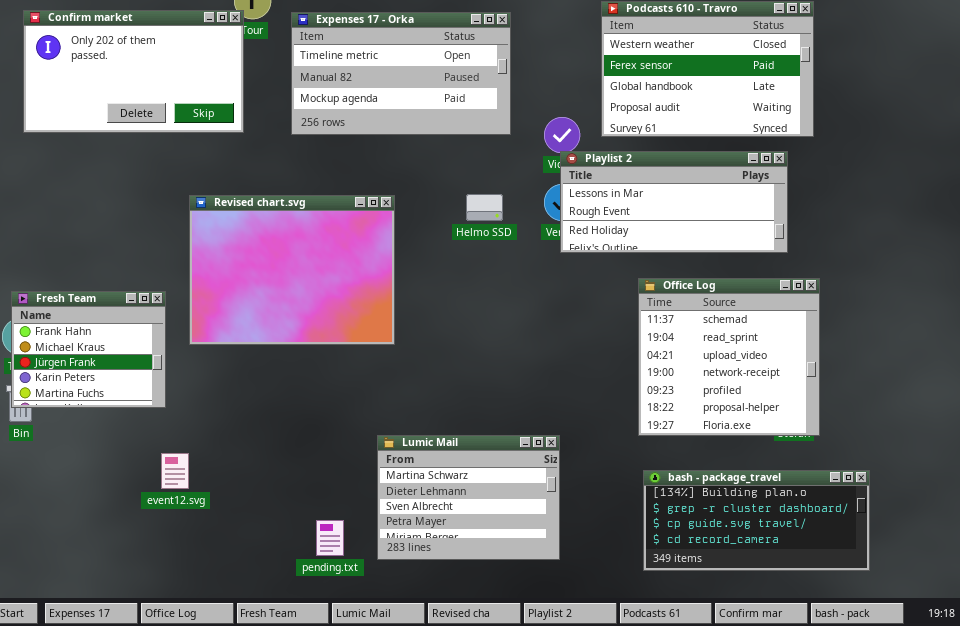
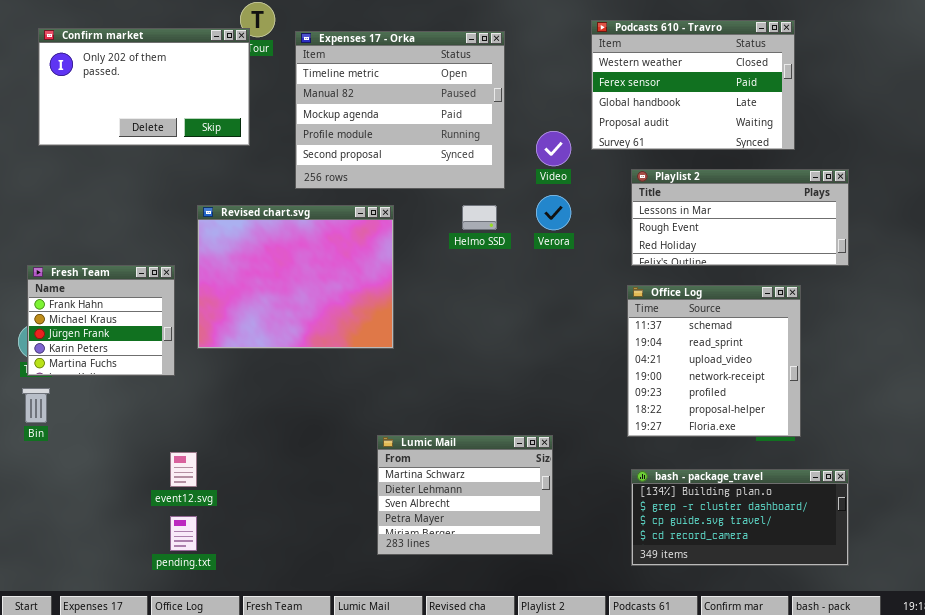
Expenses 17 - Orka: [291,12,511,135] -> [295,31,505,189], resized
Playlist 2: [560,151,788,253] -> [631,169,849,266], moved
Fresh Team: [11,291,166,408] -> [27,265,175,376], moved
pending.txt: [316,520,344,556] -> [170,516,197,551], moved

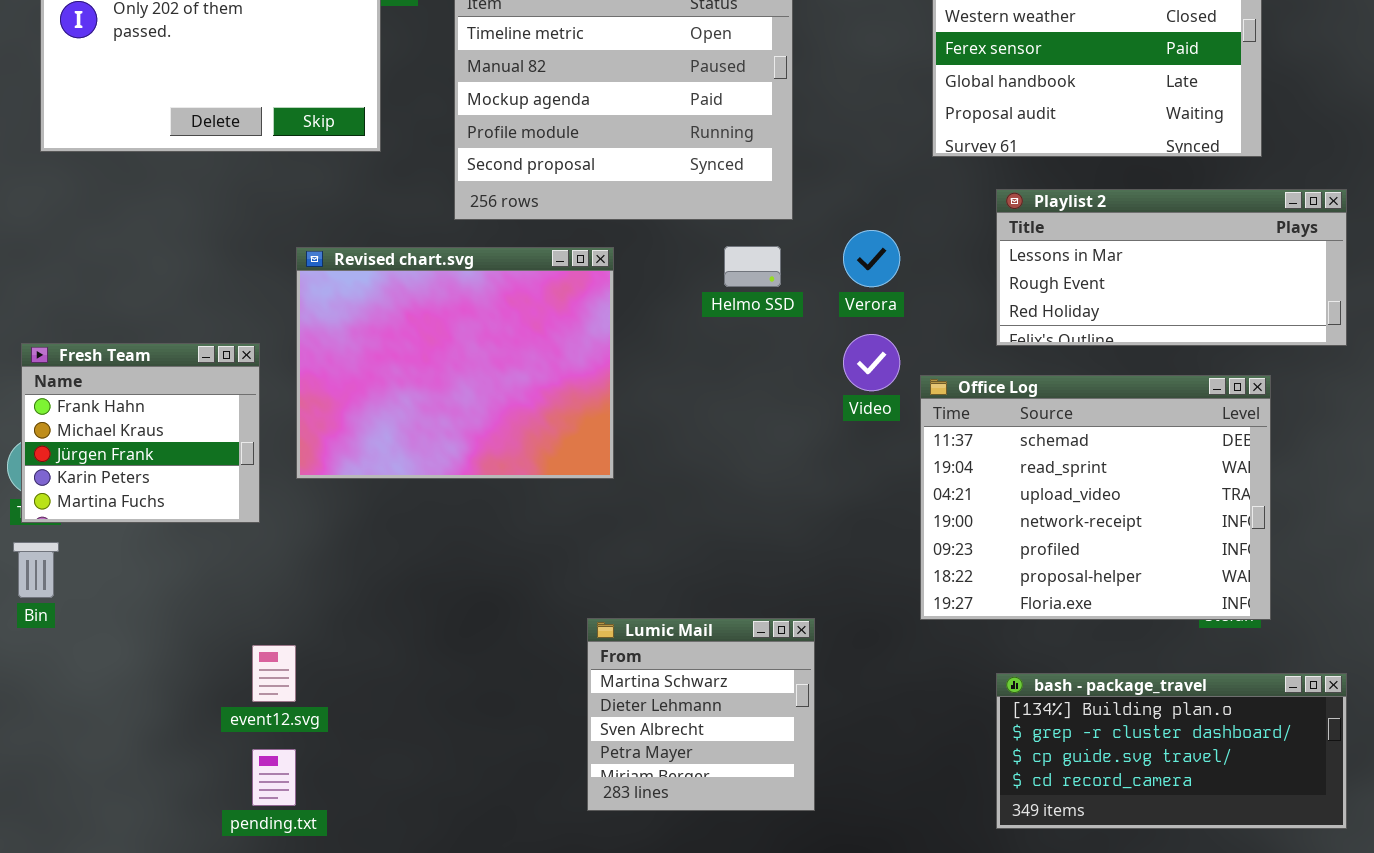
Video: [536,131,571,166] -> [843,334,900,391], moved
Office Log: [627,285,801,437] -> [920,375,1271,620], resized
Lumic Mail: [377,435,553,555] -> [587,618,815,811], resized

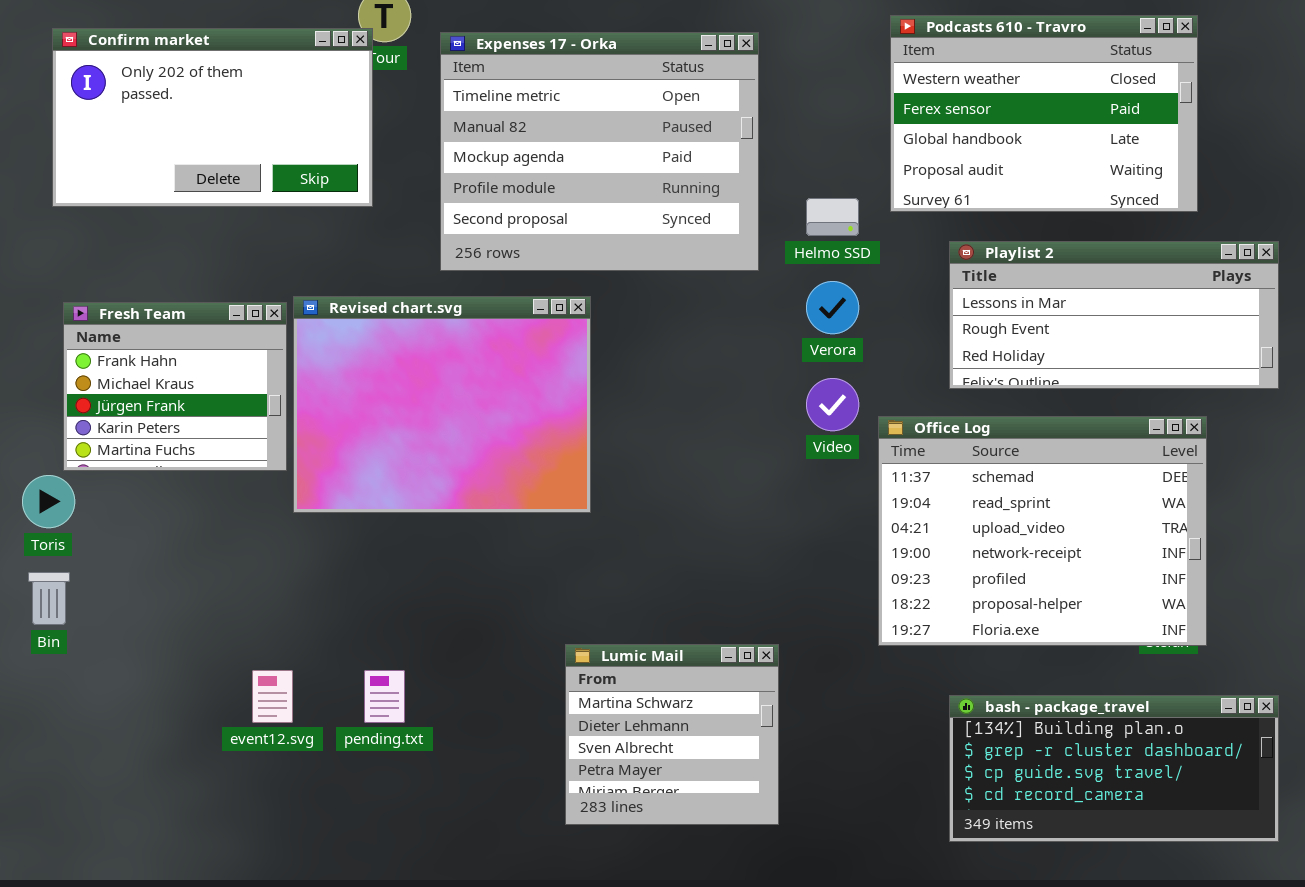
Helmo SSD: [724,246,781,287] -> [806,198,859,236], moved
Fresh Team: [21,343,260,523] -> [63,302,287,471], moved
pending.txt: [252,749,296,806] -> [364,670,405,723], moved

